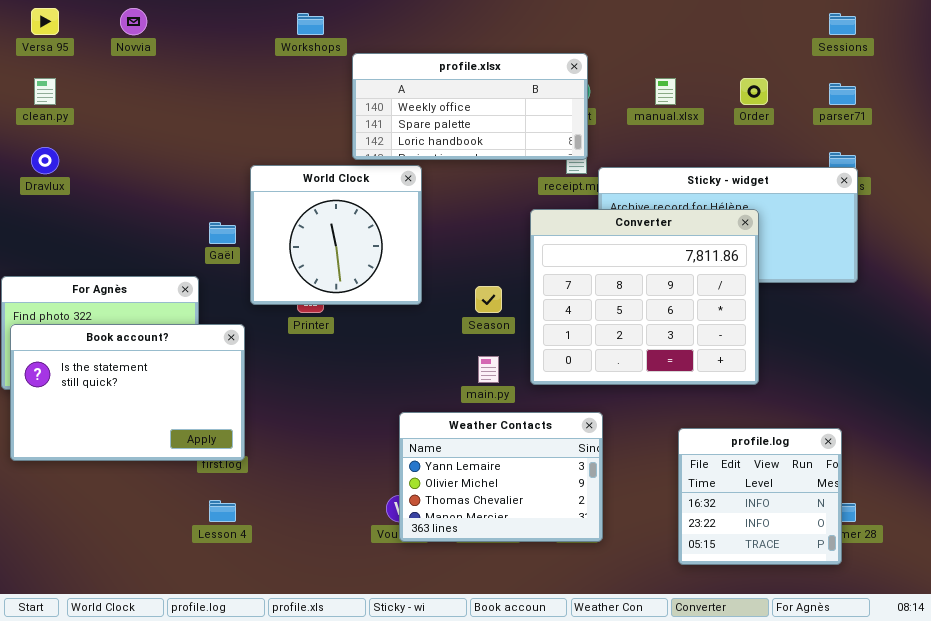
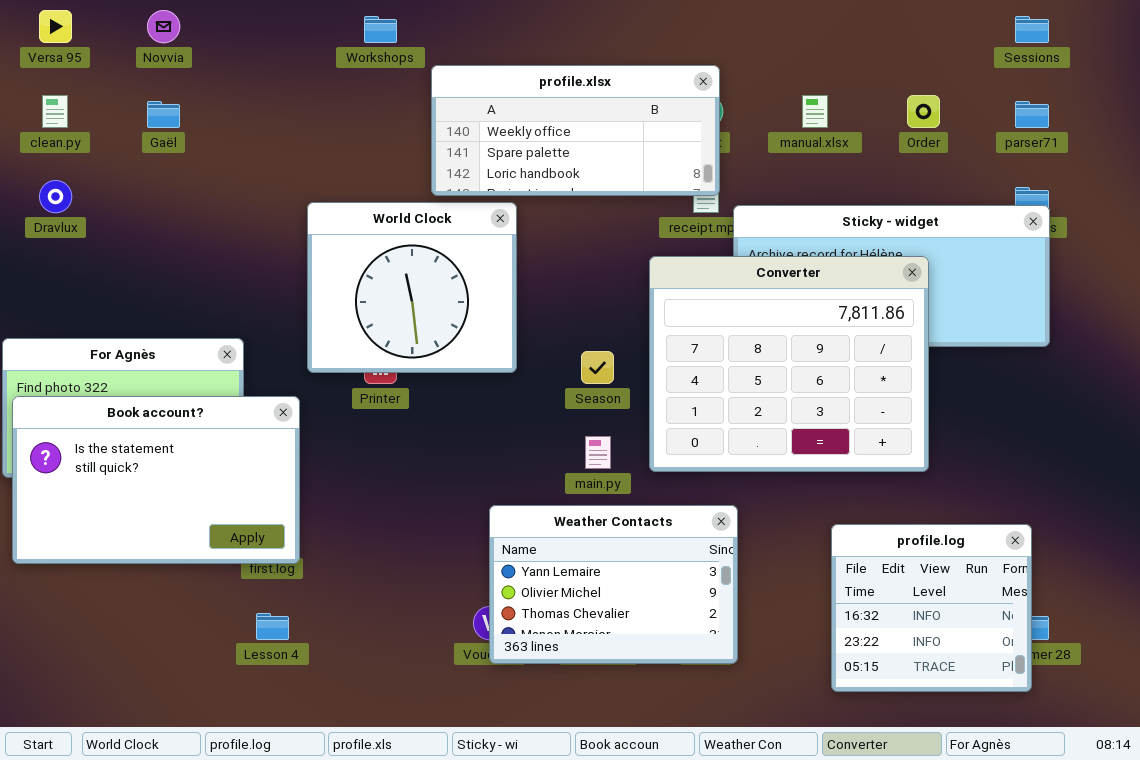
Gaël: [209,222,236,244] -> [147,101,180,128], moved

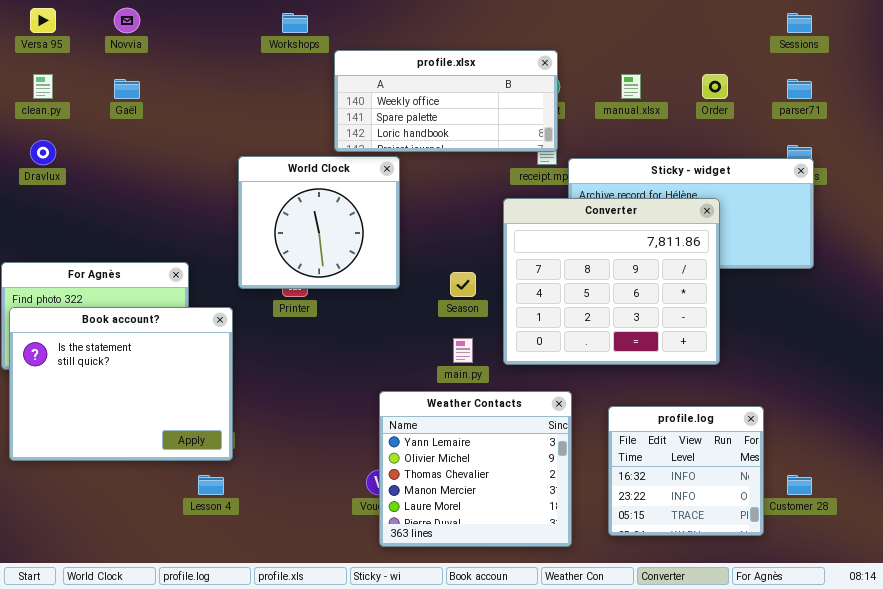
Book account?: [12,396,300,564] -> [9,307,233,461], resized
Weather Contacts: [489,505,738,664] -> [379,391,572,547], resized
profile.log: [831,524,1032,692] -> [608,406,764,536], moved

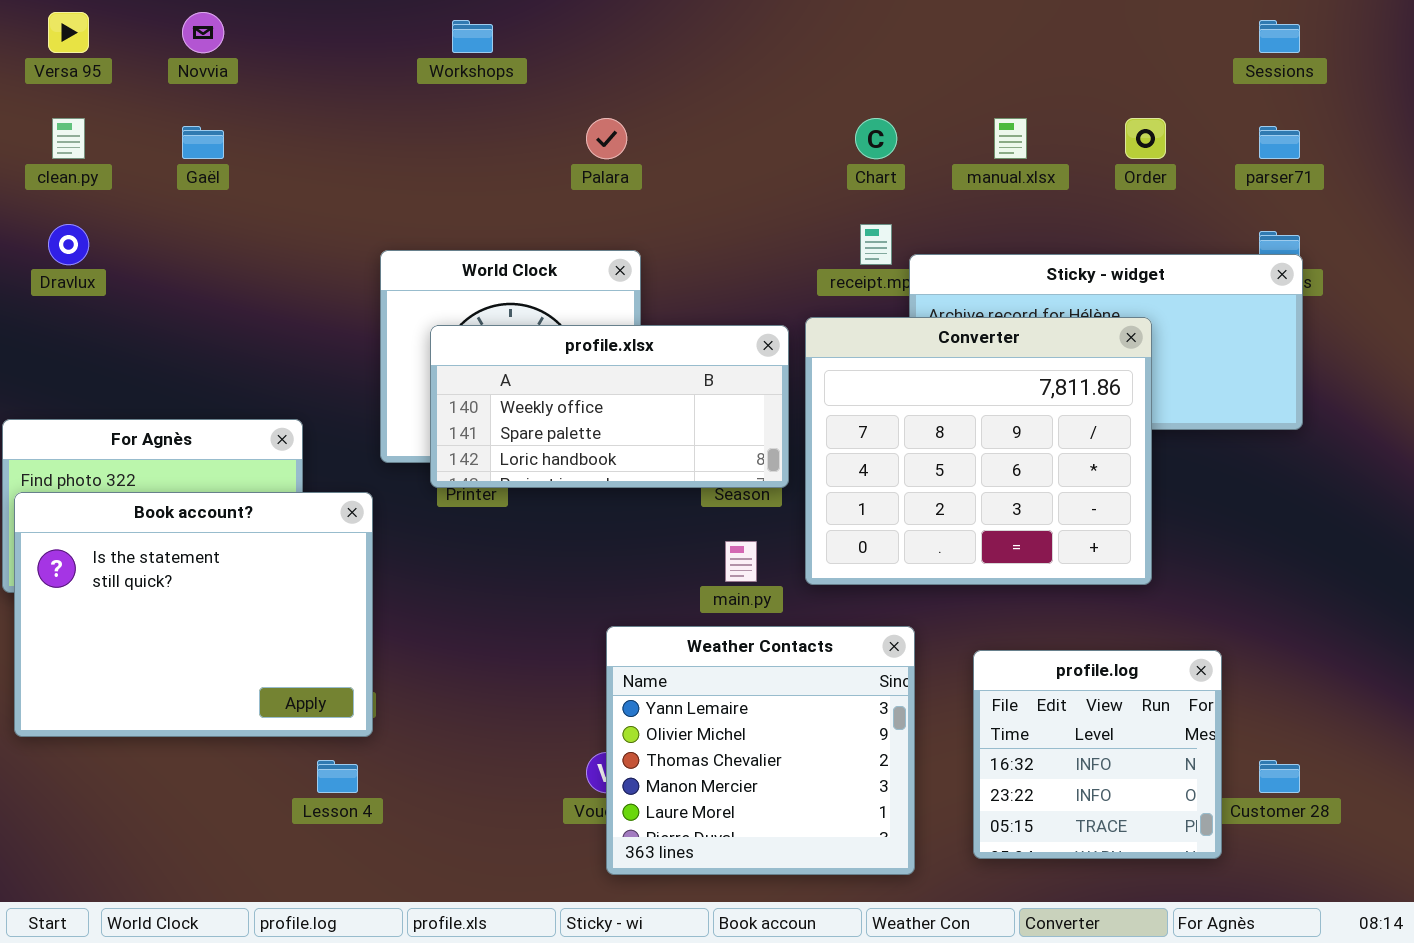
profile.xlsx: [334,50,558,152] -> [430,325,789,488], moved

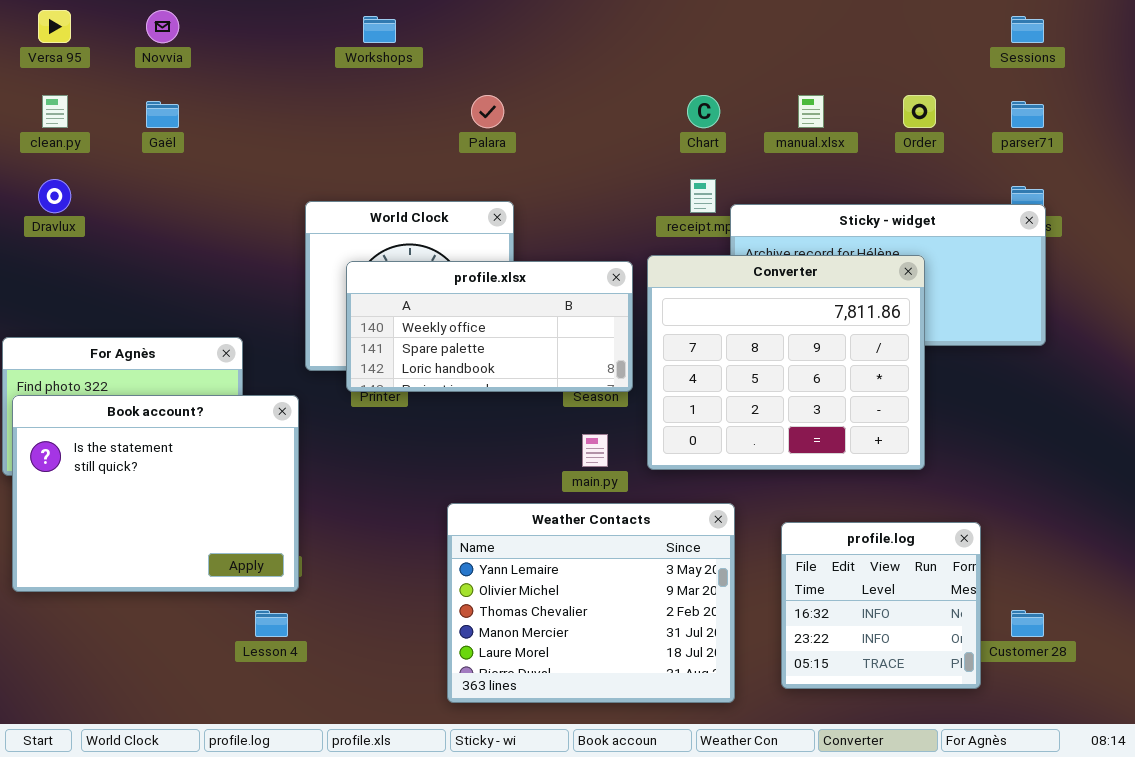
Weather Contacts: [606,626,915,875] -> [447,503,735,703], resized

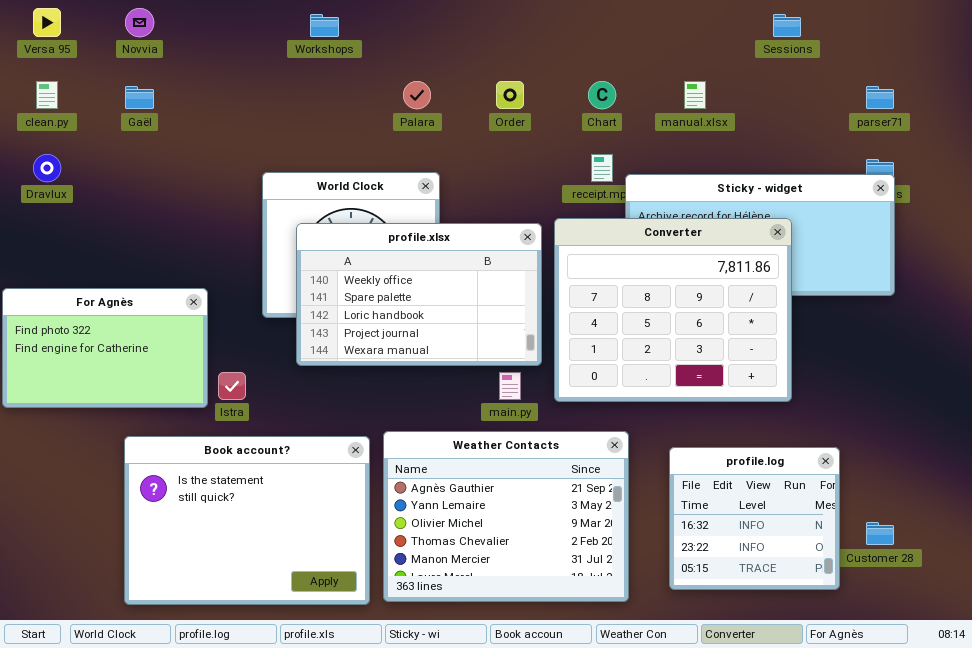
Sessions: [1011,16,1044,43] -> [773,14,801,37], moved
Order: [903,95,936,128] -> [496,81,524,109], moved
profile.xlsx: [346,261,633,392] -> [296,223,542,366], resized
Book account?: [12,395,299,592] -> [124,436,370,605], moved
Weather Contacts: [447,503,735,703] -> [383,431,629,602], scrolled up 1 row

